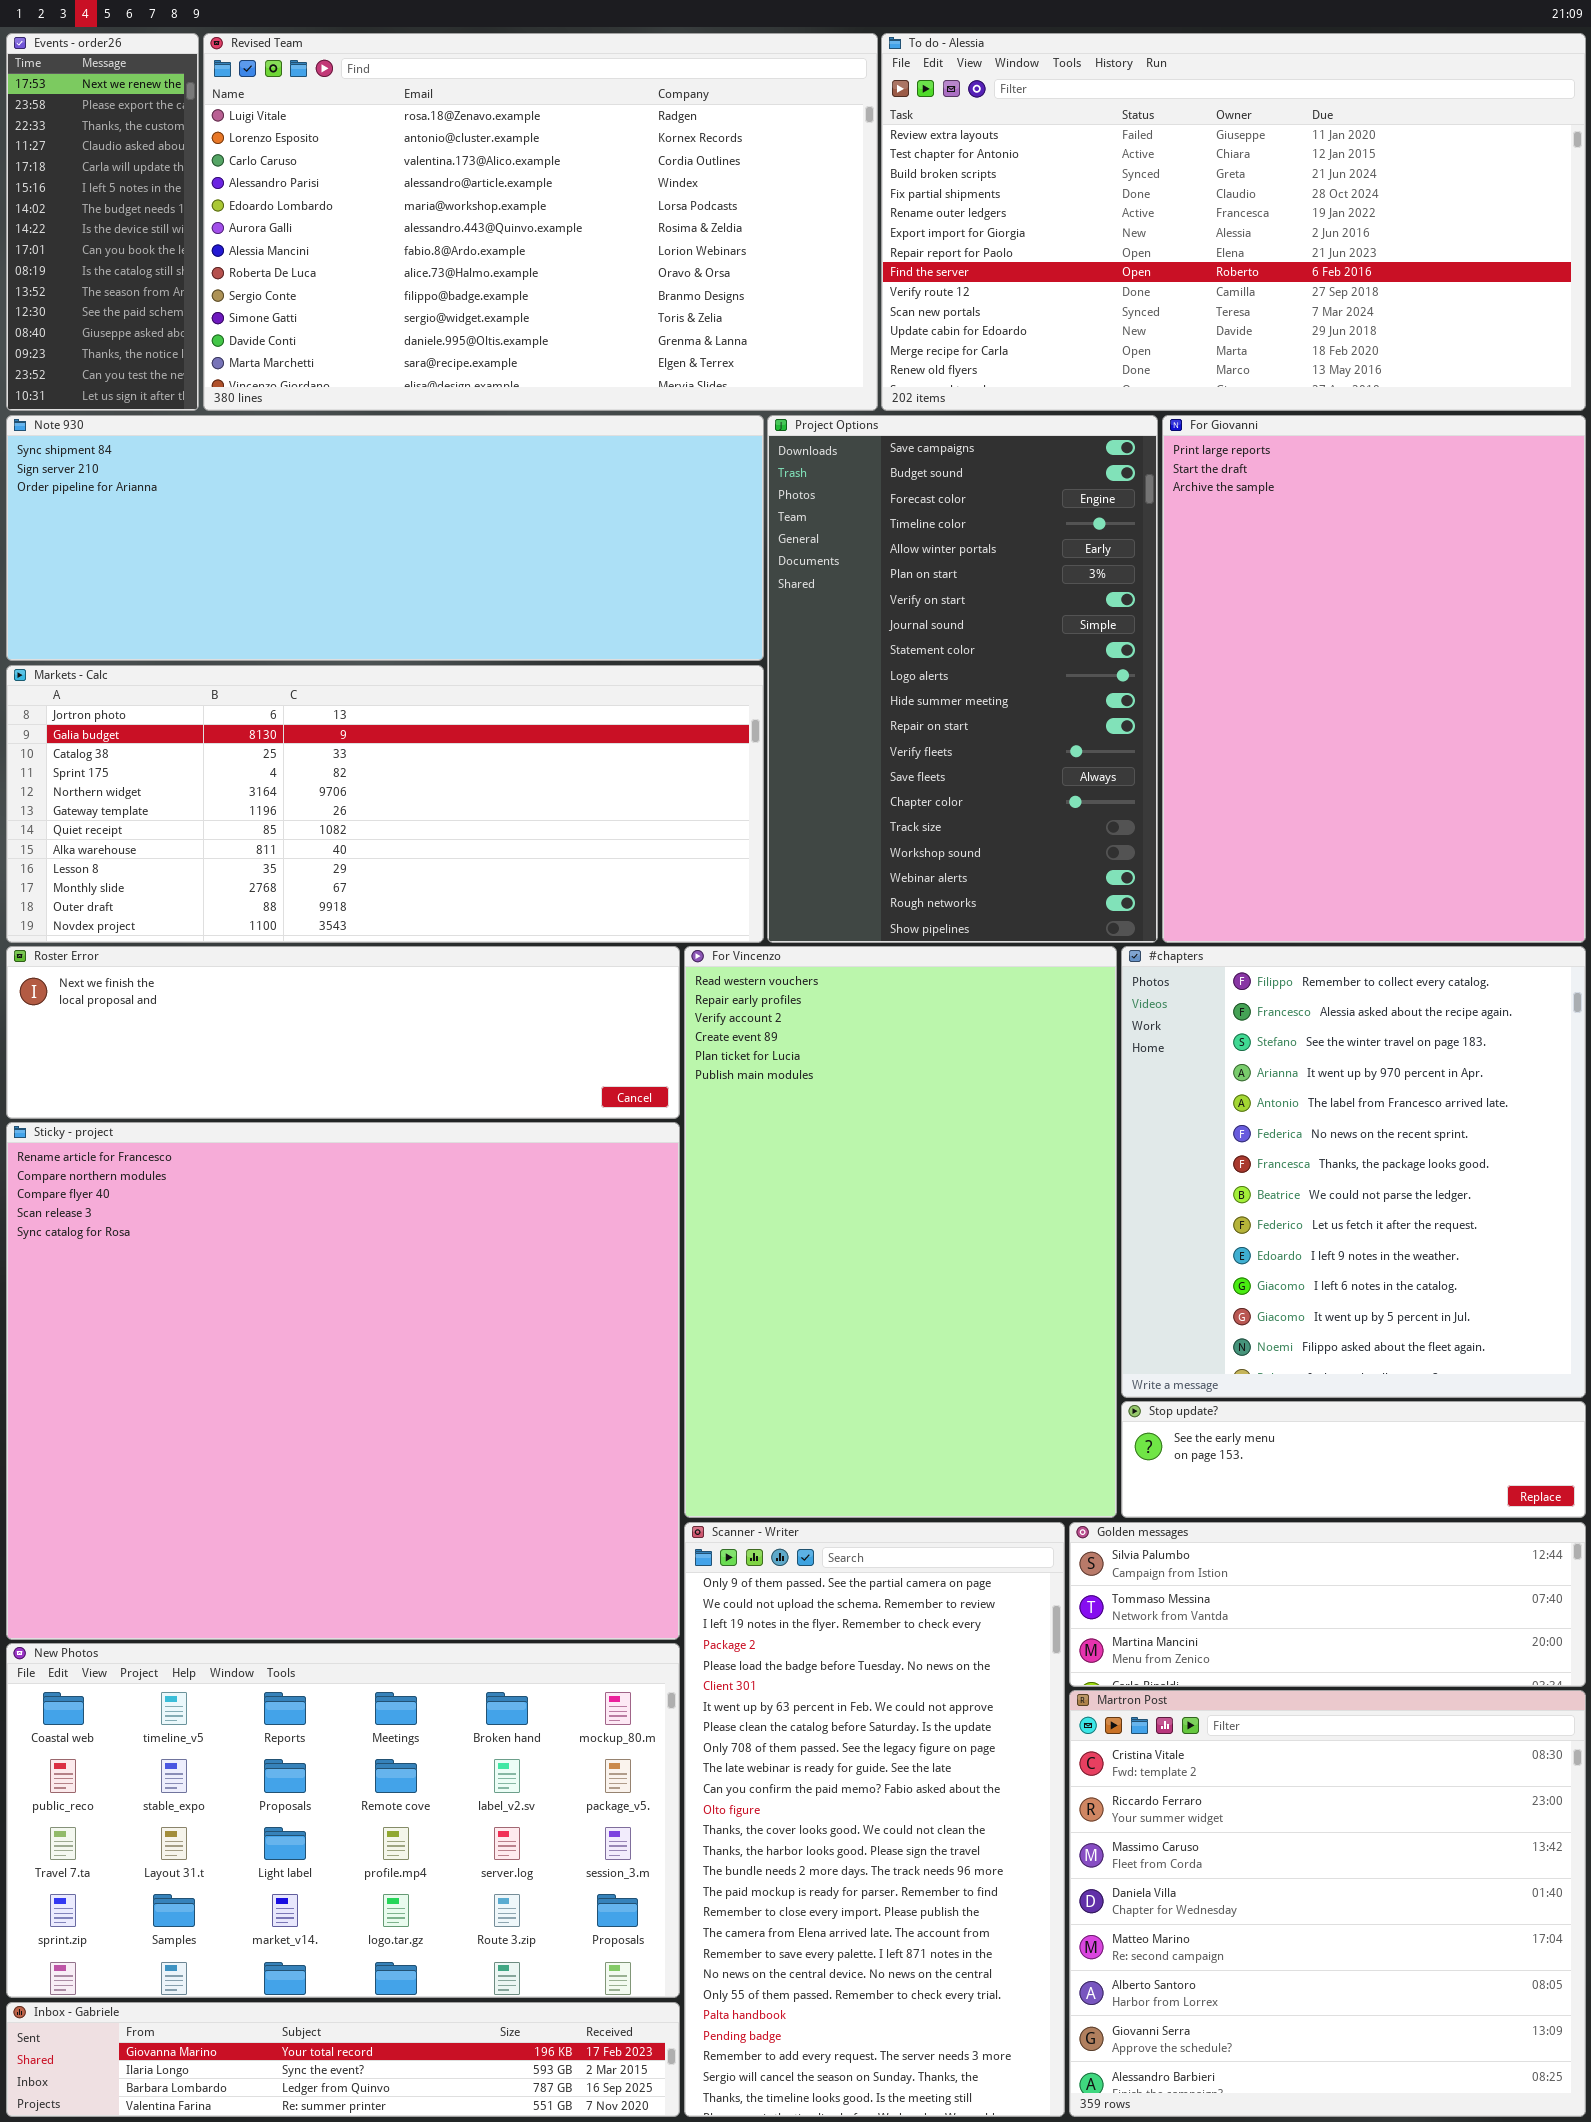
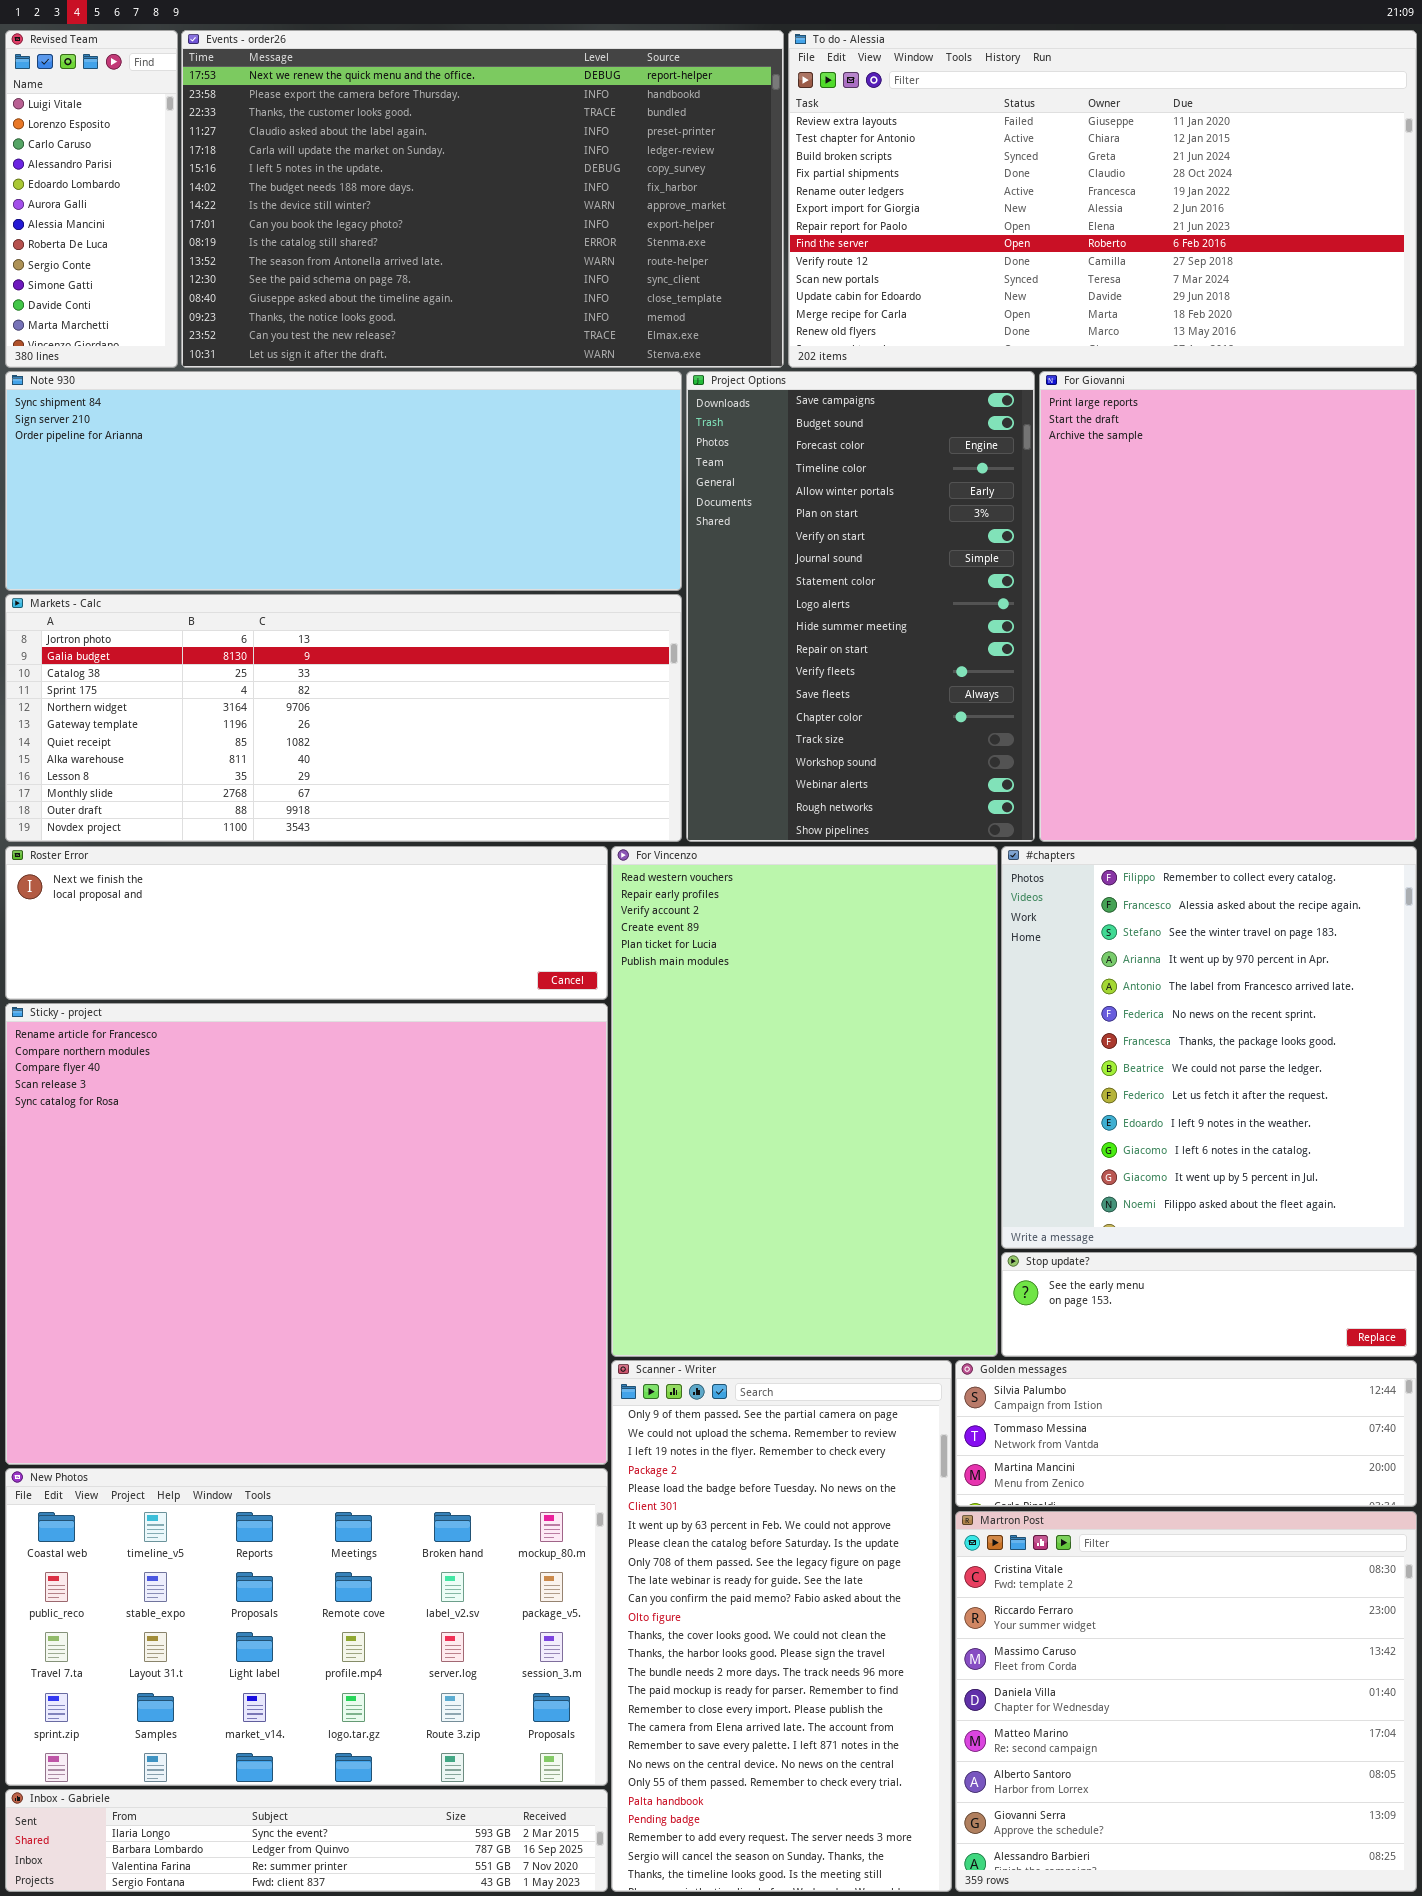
Events - order26: [6,33,199,411] -> [181,30,784,368], moved, resized
Revised Team: [203,33,878,411] -> [5,30,178,368], moved, resized
Inbox - Gabriele: [6,2002,680,2117] -> [5,1789,608,1892], scrolled down 1 row

